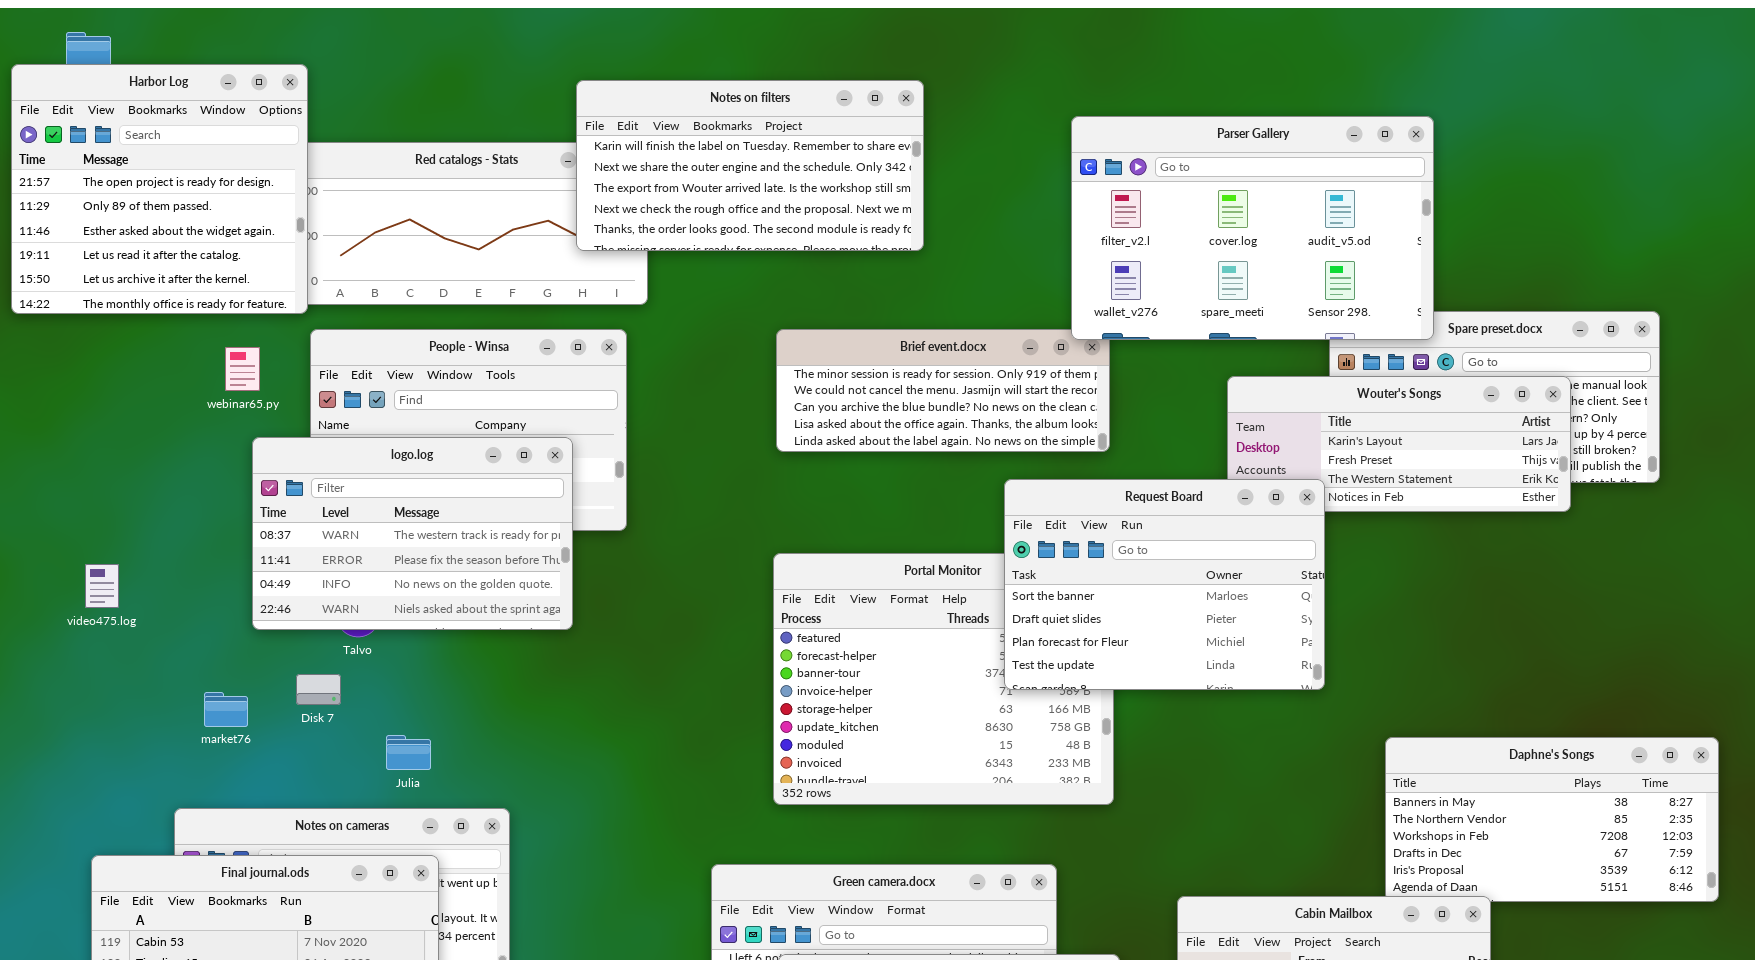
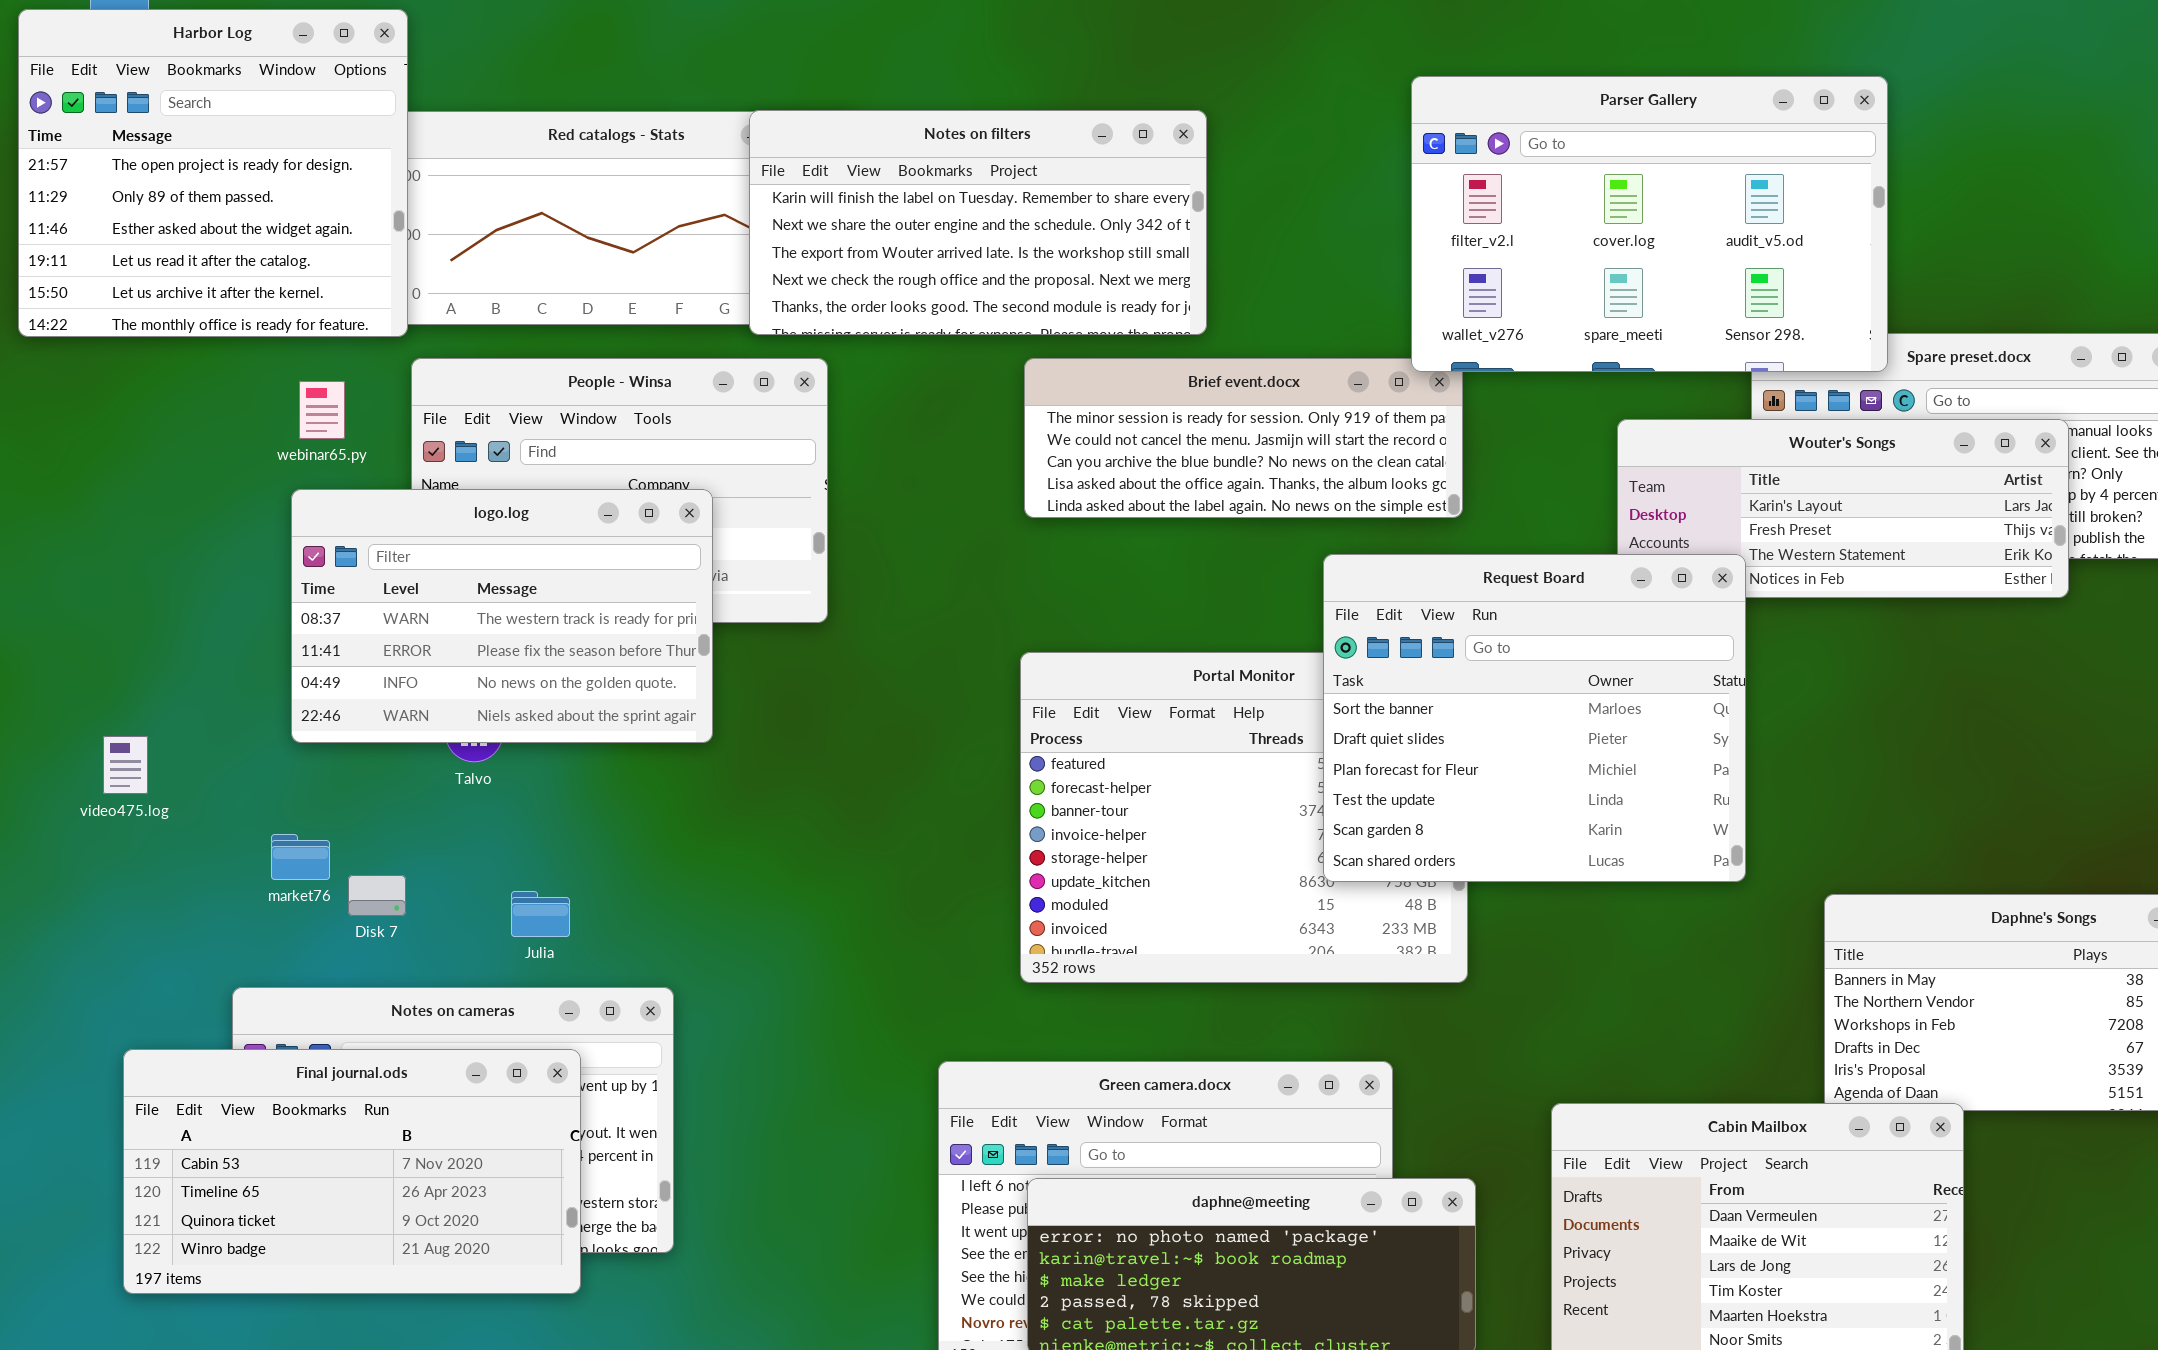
Notes on filters: [576,80,924,251] -> [749,110,1207,335], moved
logo.log: [252,437,573,630] -> [291,489,713,743], moved
Request Board: [1004,479,1325,690] -> [1323,554,1746,882], resized
video475.log: [85,564,119,608] -> [103,736,148,794], moved
Disk 7: [296,674,341,705] -> [348,875,406,916], moved

